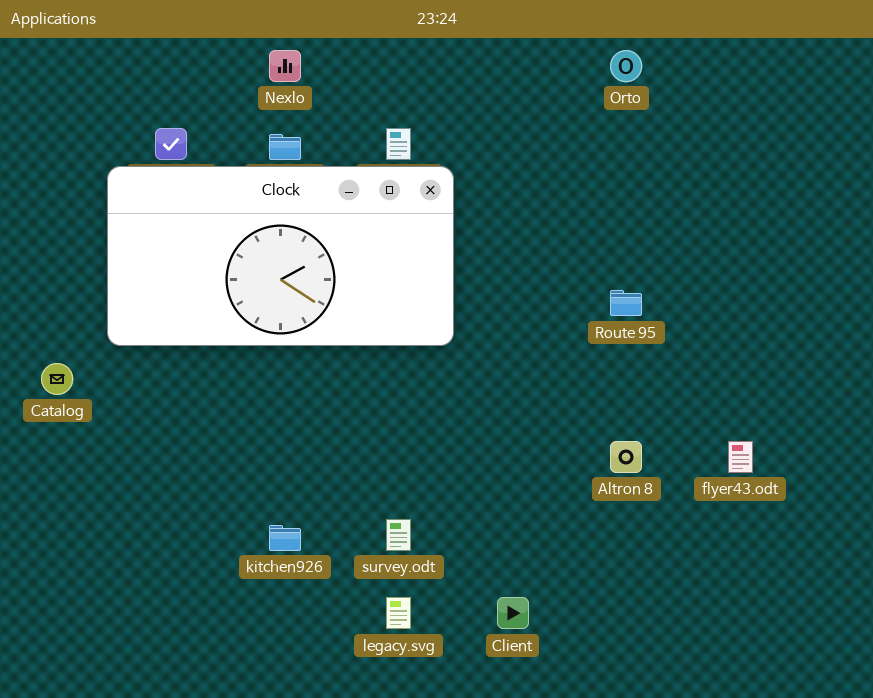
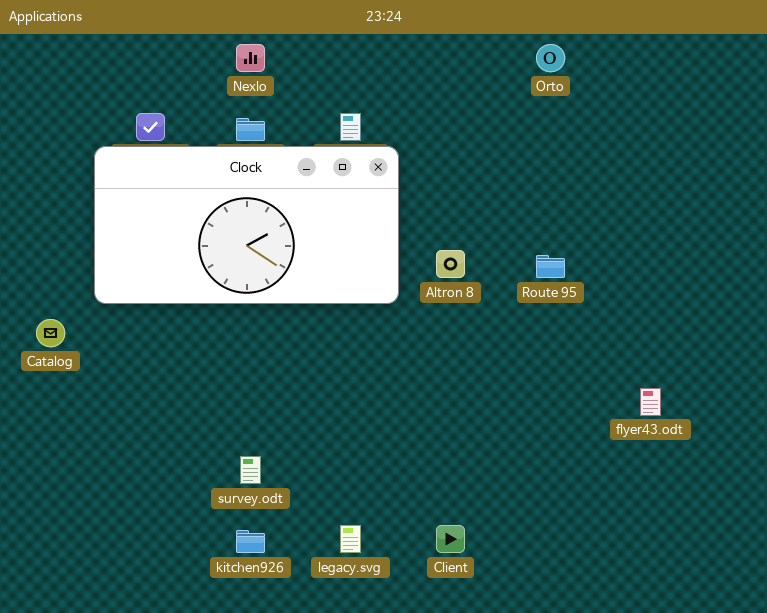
Altron 8: [610,441,642,473] -> [436,250,465,278], moved
survey.odt: [386,519,411,551] -> [240,456,261,484], moved
kitchen926: [269,525,301,551] -> [236,530,265,553], moved

